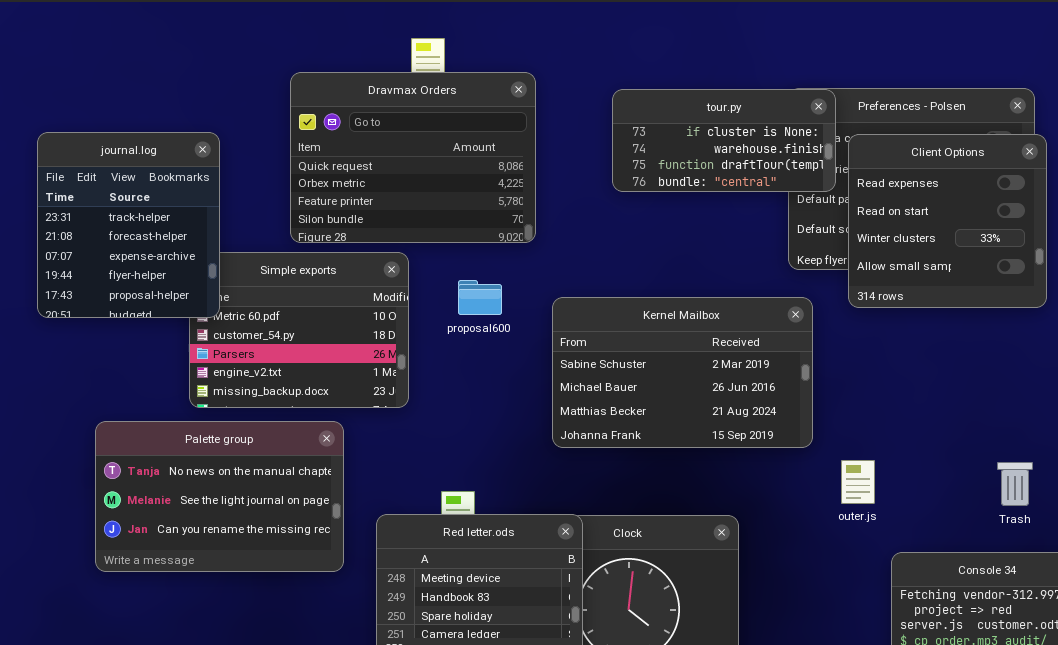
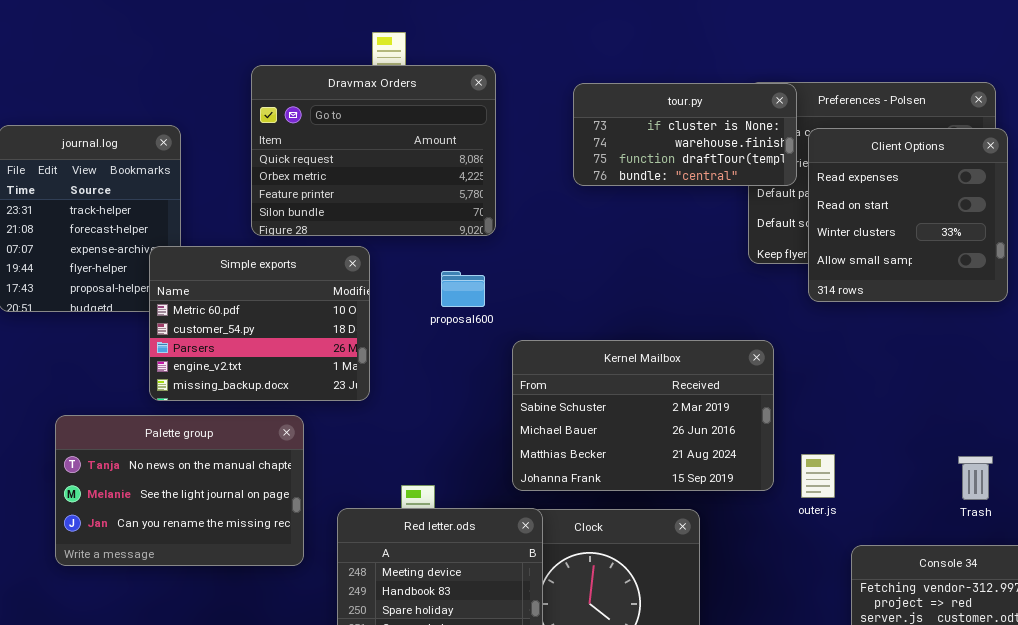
Simple exports: [189,252,409,408] -> [149,246,370,401], raised
proposal600: [458,280,502,315] -> [441,271,485,307], moved
Kernel Mailbox: [552,297,813,448] -> [512,340,774,491], moved

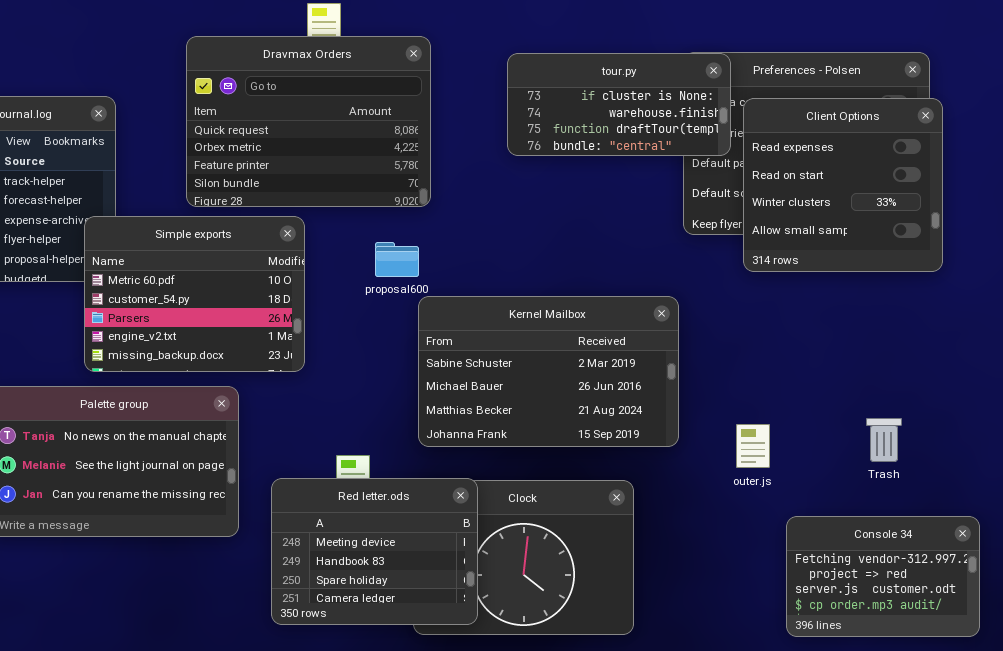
Kernel Mailbox: [512,340,774,491] -> [418,296,679,447], moved
Trash: [958,456,993,500] -> [866,418,902,462], moved

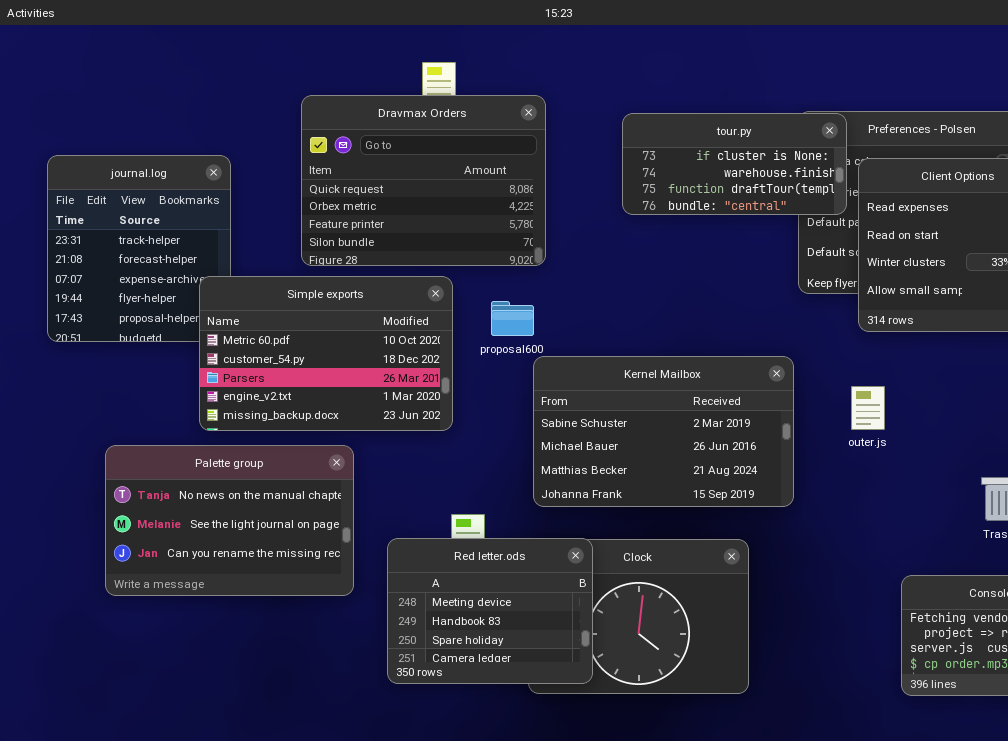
Simple exports: [84,216,305,372] -> [199,276,453,431], resized
outer.js: [736,424,770,468] -> [851,386,885,430], moved

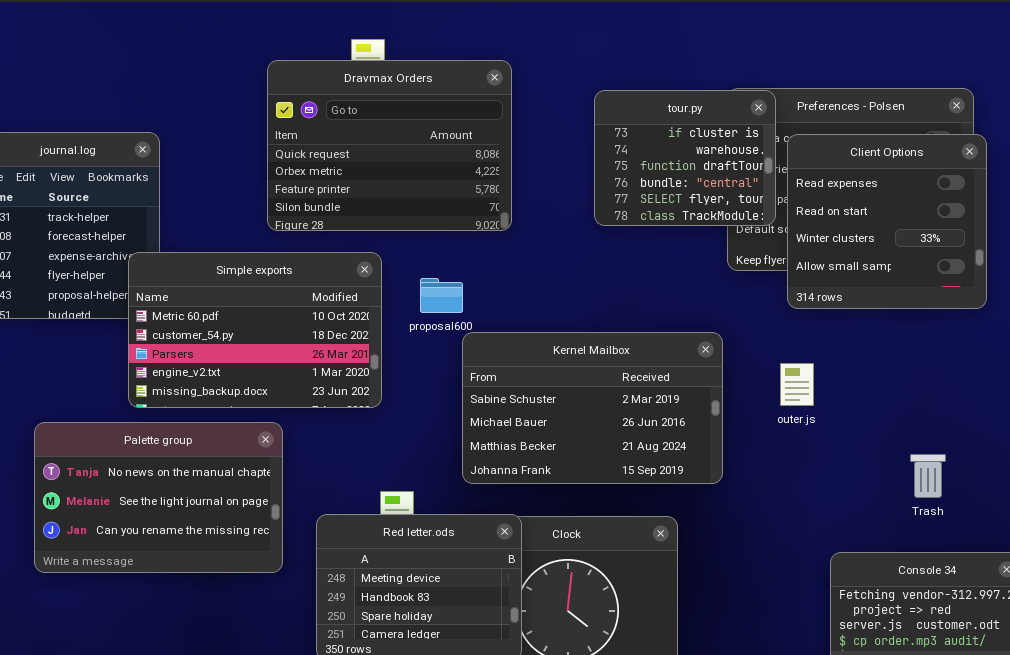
Dravmax Orders: [301,95,546,266] -> [267,60,512,231], moved
tour.py: [622,113,847,215] -> [594,90,776,226], resized

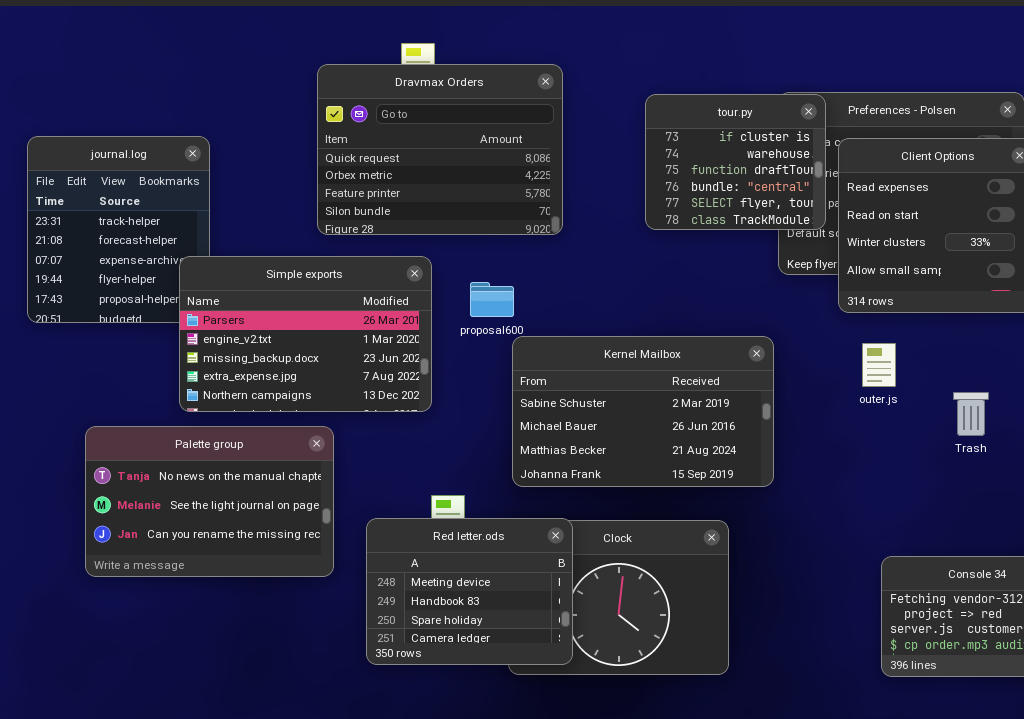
Simple exports: [128,252,382,408] -> [179,256,432,412], scrolled down 2 rows
outer.js: [780,363,814,406] -> [862,343,896,387], moved
Trash: [910,454,946,498] -> [953,392,989,436], moved

